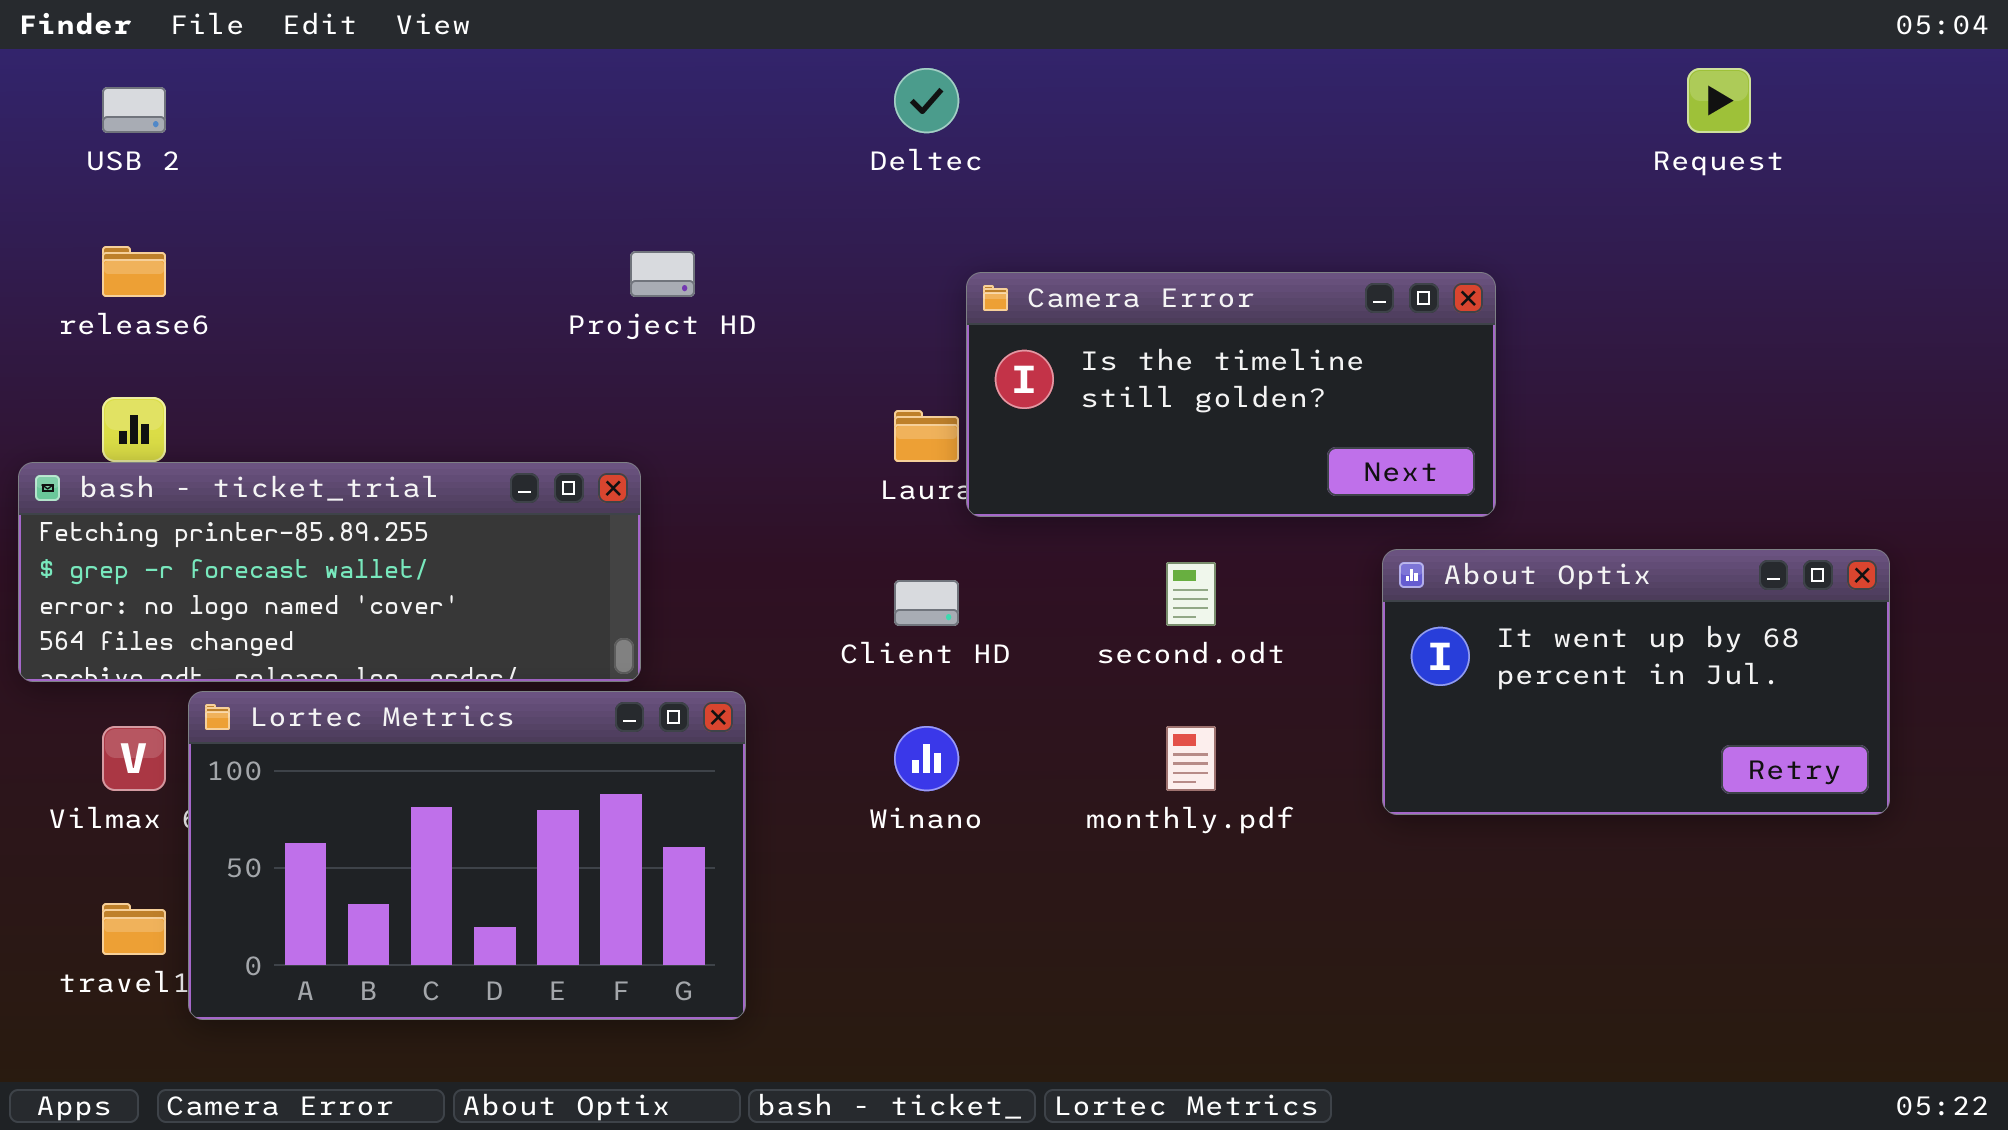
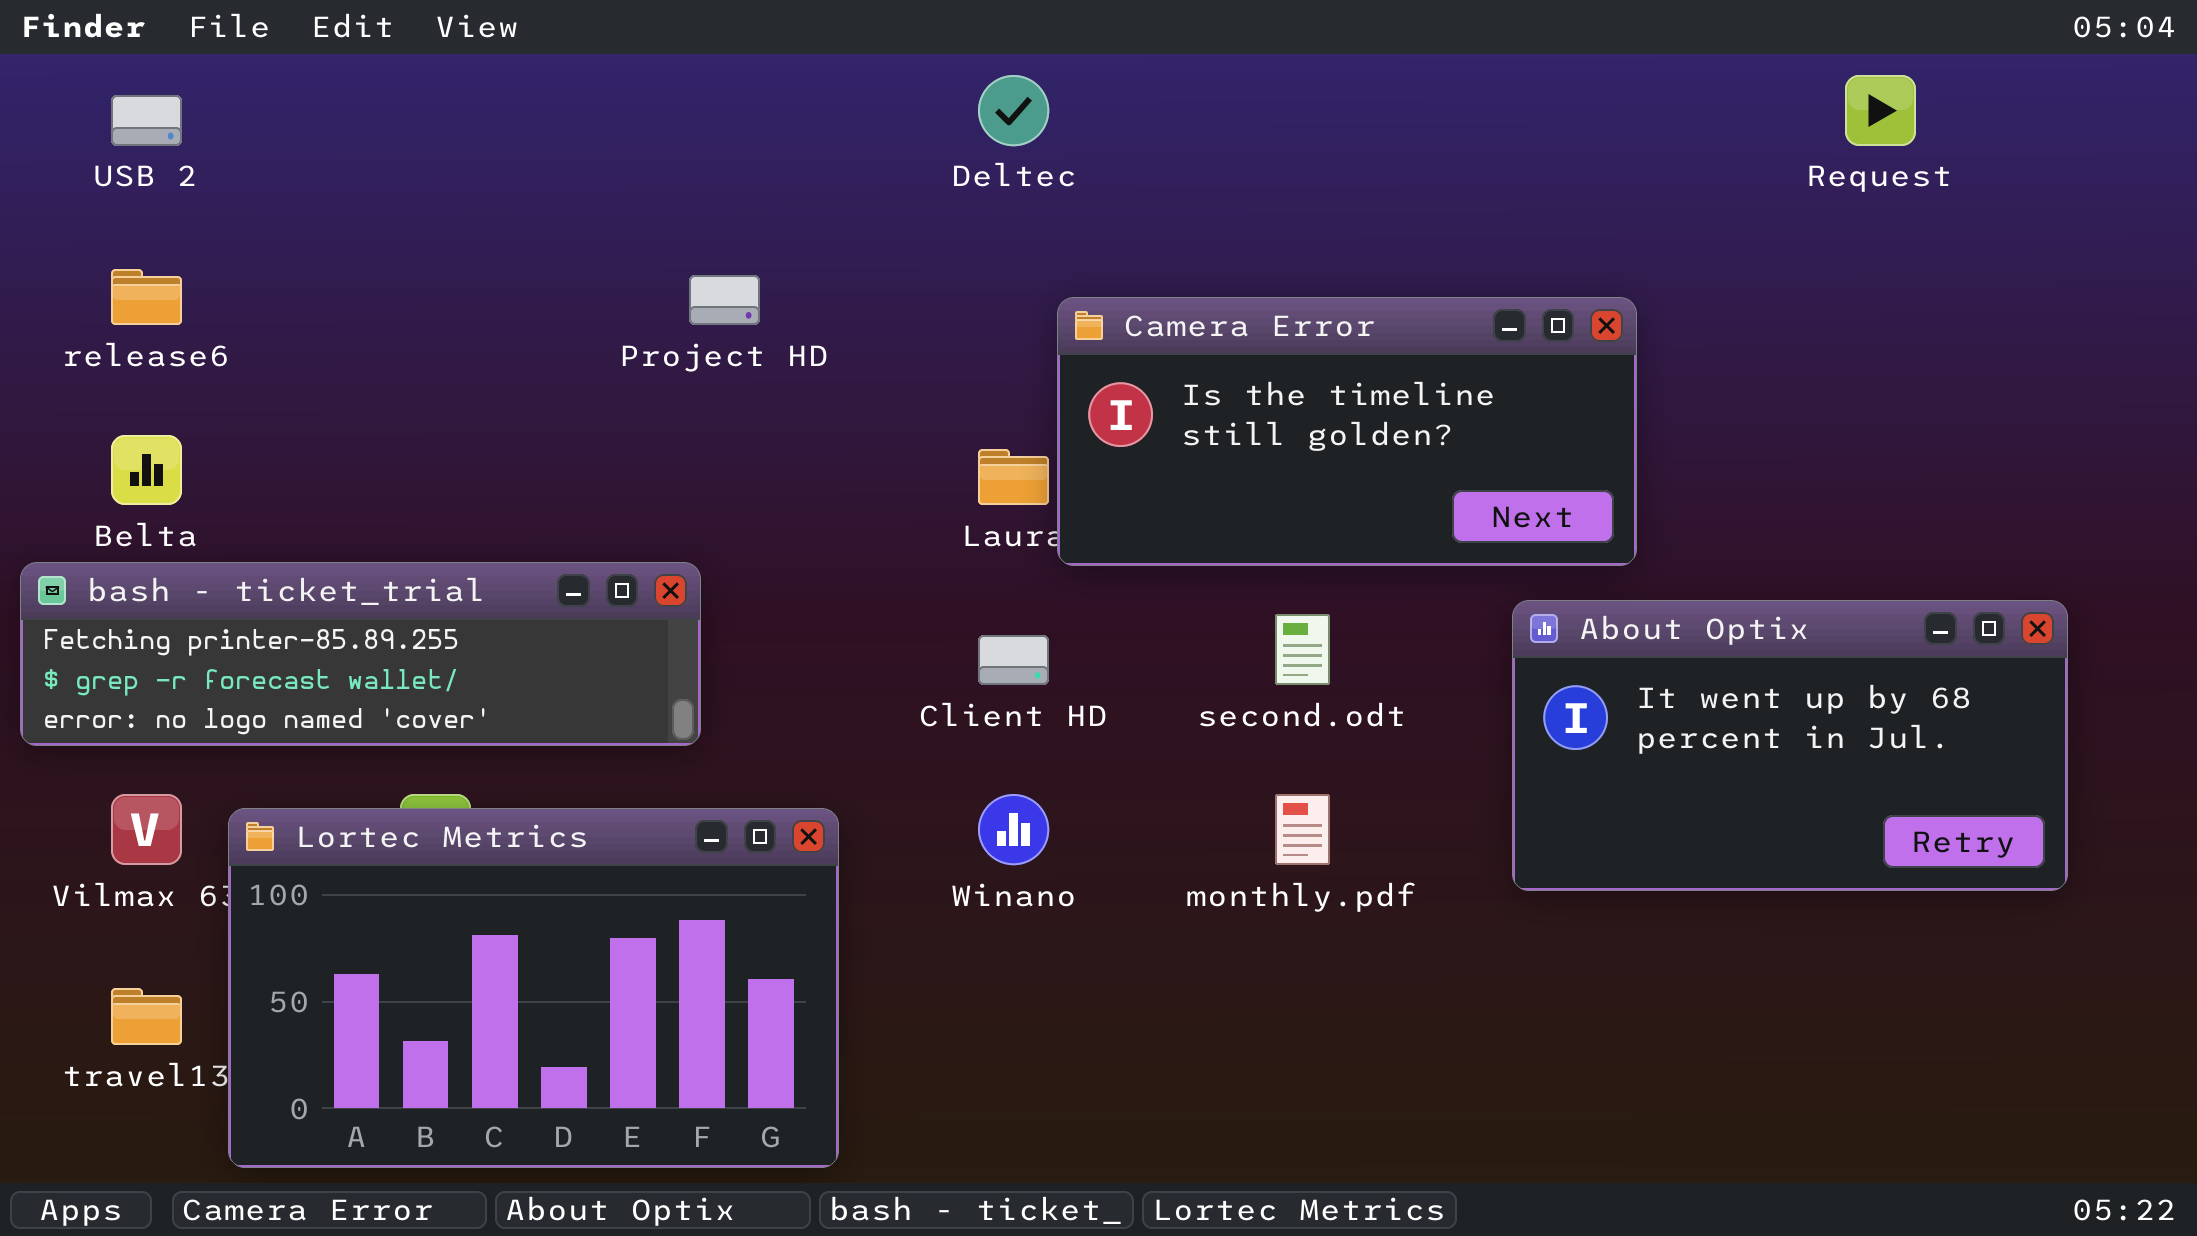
bash - ticket_trial: [18,462,641,682] -> [20,562,701,746], resized
Lortec Metrics: [188,691,746,1020] -> [228,808,839,1168], moved

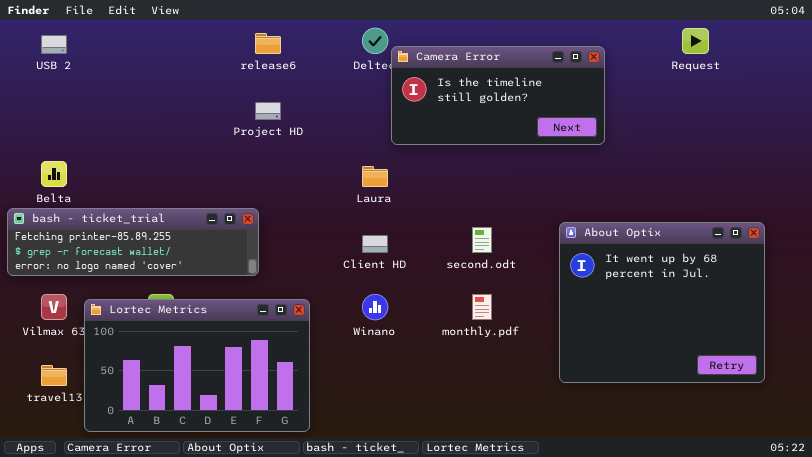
release6: [111,269,182,325] -> [255,33,281,54], moved
Camera Error: [1057,297,1637,566] -> [391,46,605,145], moved
About Optix: [1512,600,2068,891] -> [559,222,765,383], resized

